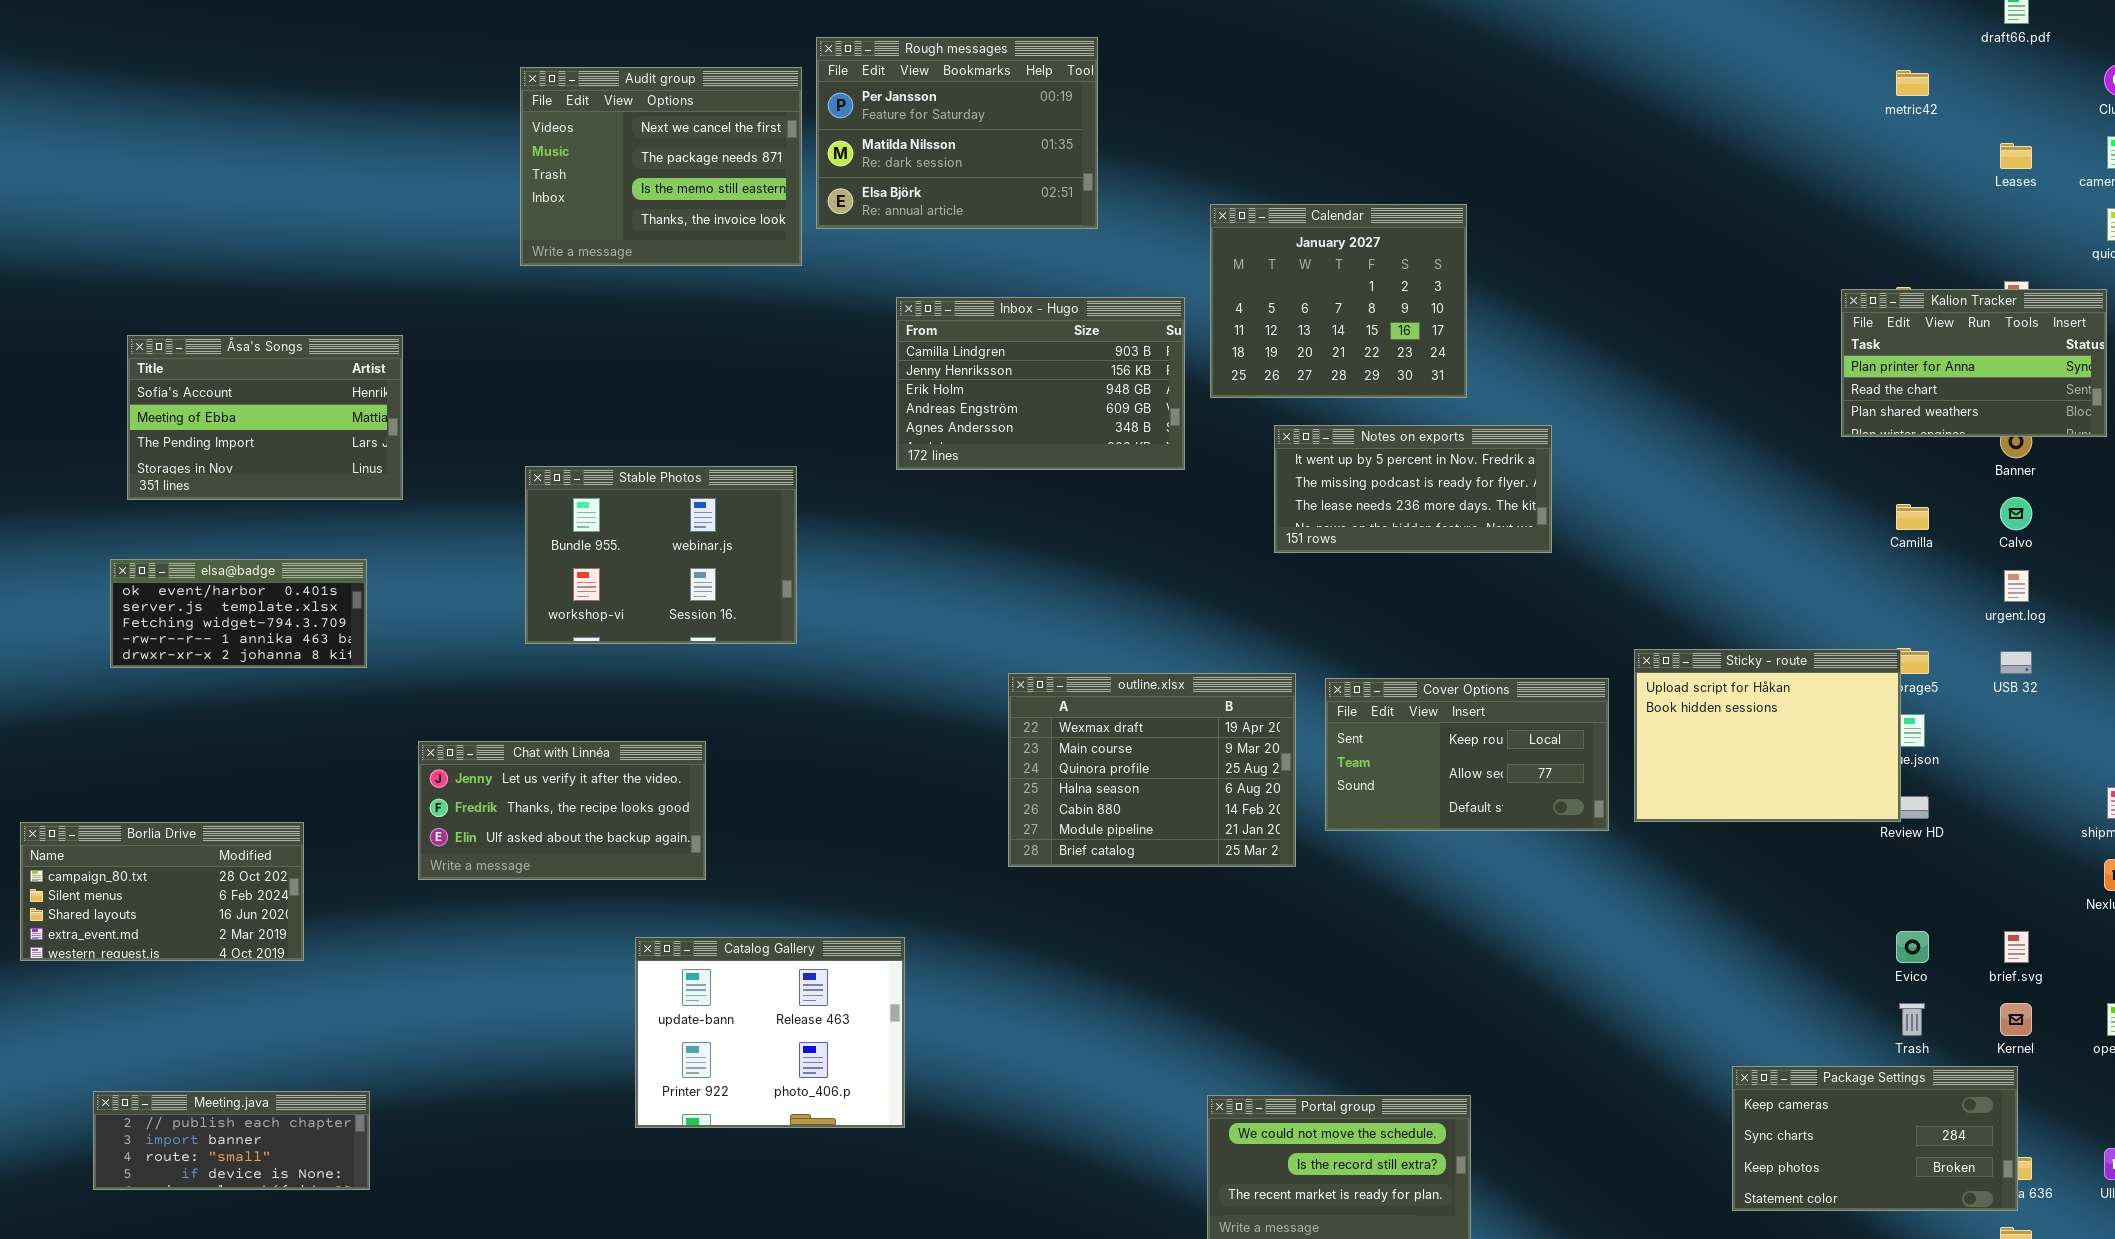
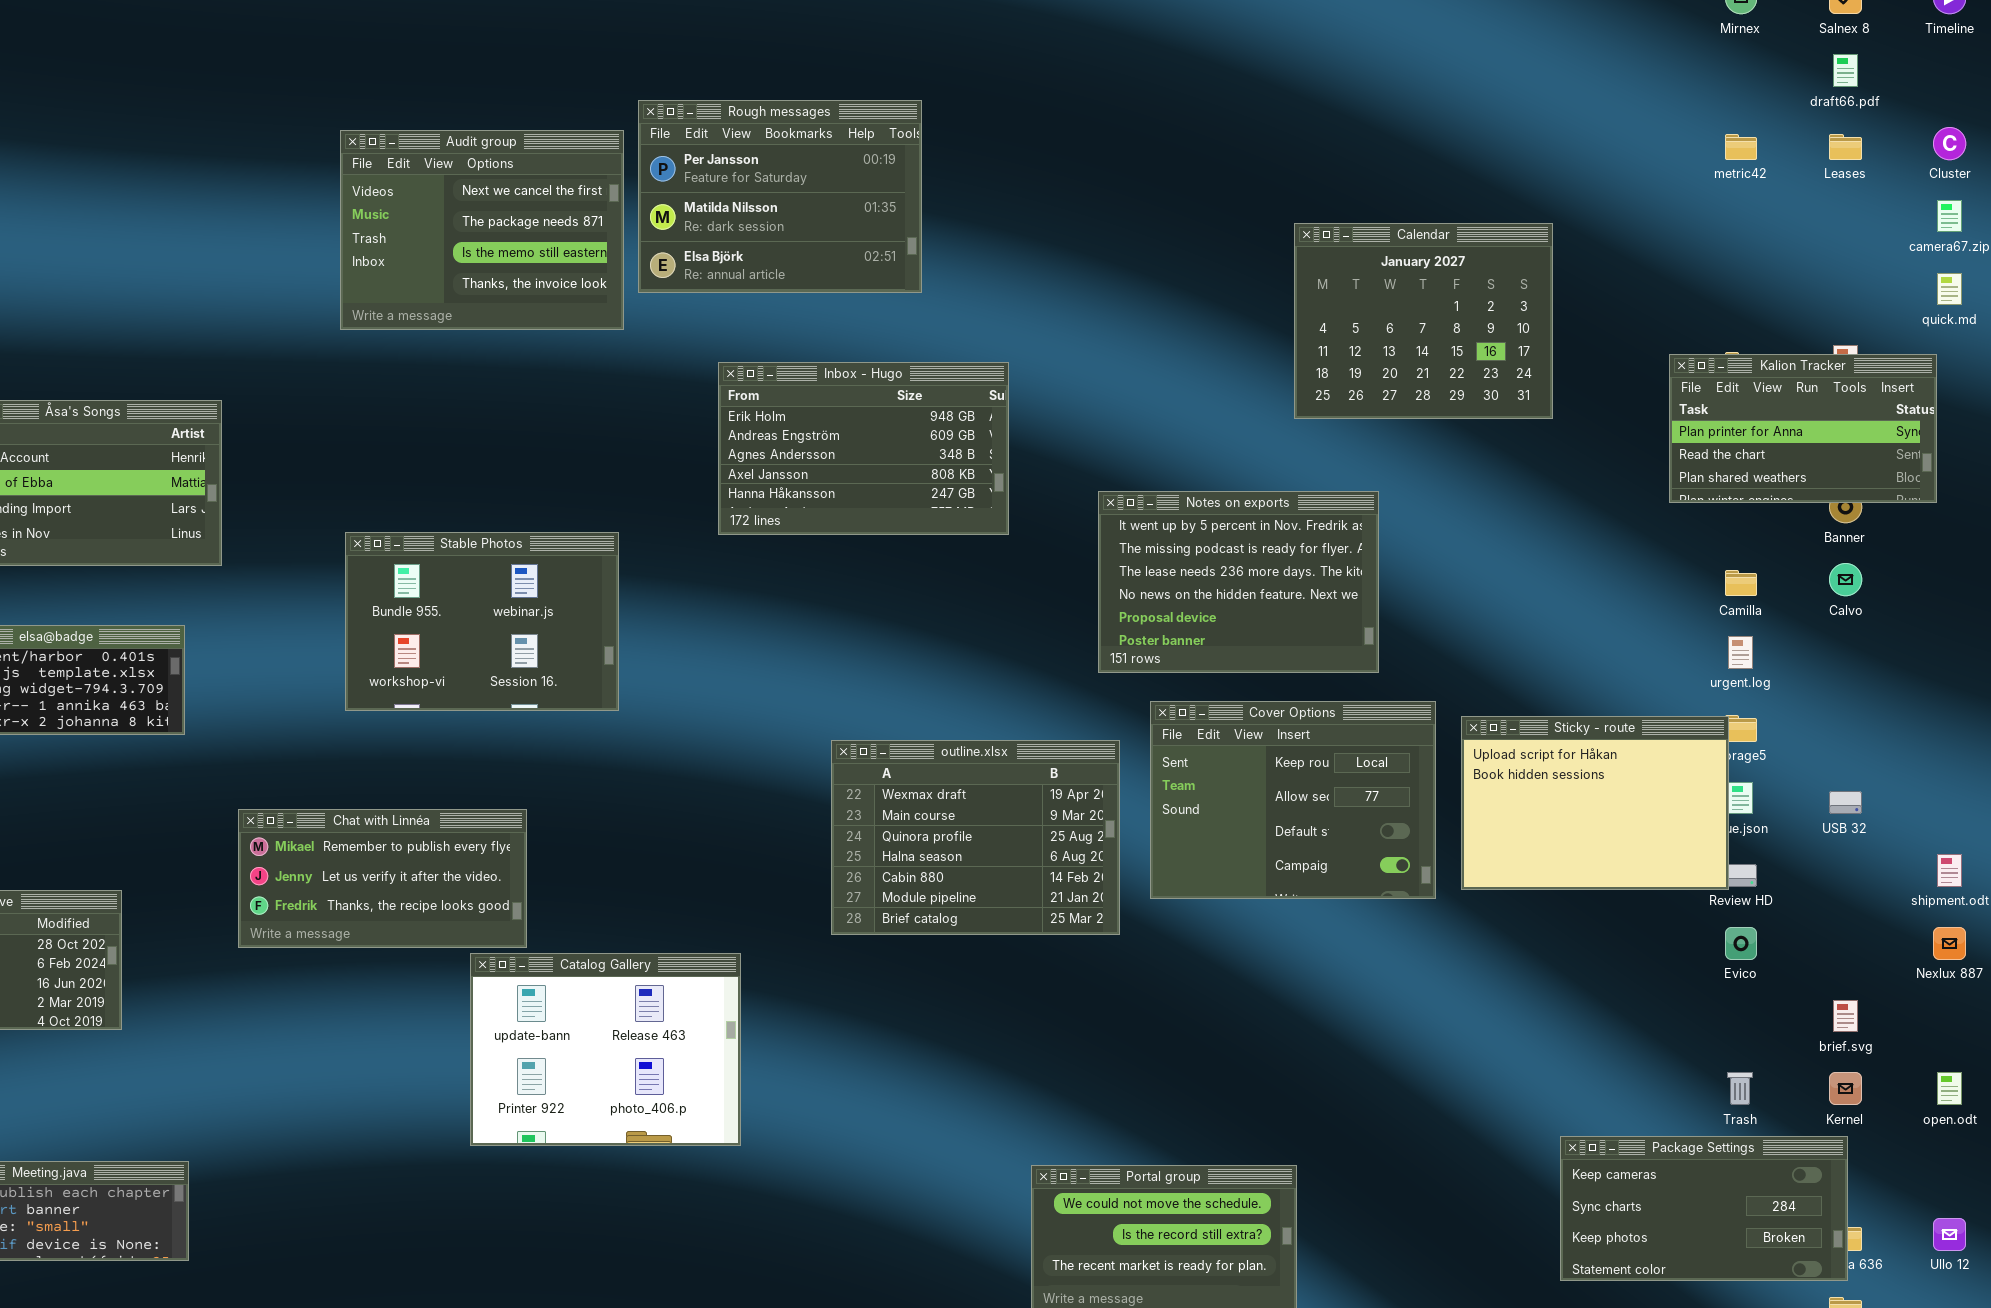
Leases: [2000,143,2032,169] -> [1829,134,1862,160], moved
Calendar: [1210,204,1467,398] -> [1294,223,1553,419], moved
Inbox - Hugo: [896,297,1185,470] -> [718,362,1009,535], scrolled down 2 rows
Notes on exports: [1274,425,1552,553] -> [1098,491,1379,673], resized
urgent.log: [2004,570,2029,602] -> [1728,636,1753,669], moved
USB 32: [2000,651,2032,674] -> [1829,791,1862,814], moved
Cover Options: [1325,678,1609,831] -> [1150,701,1436,899], resized
Chat with Linnéa: [418,741,706,880] -> [238,809,527,948], scrolled up 1 row
Evico: [1896,931,1929,963] -> [1725,927,1757,960], moved
Catalog Gallery: [635,937,905,1128] -> [470,953,741,1146], moved

